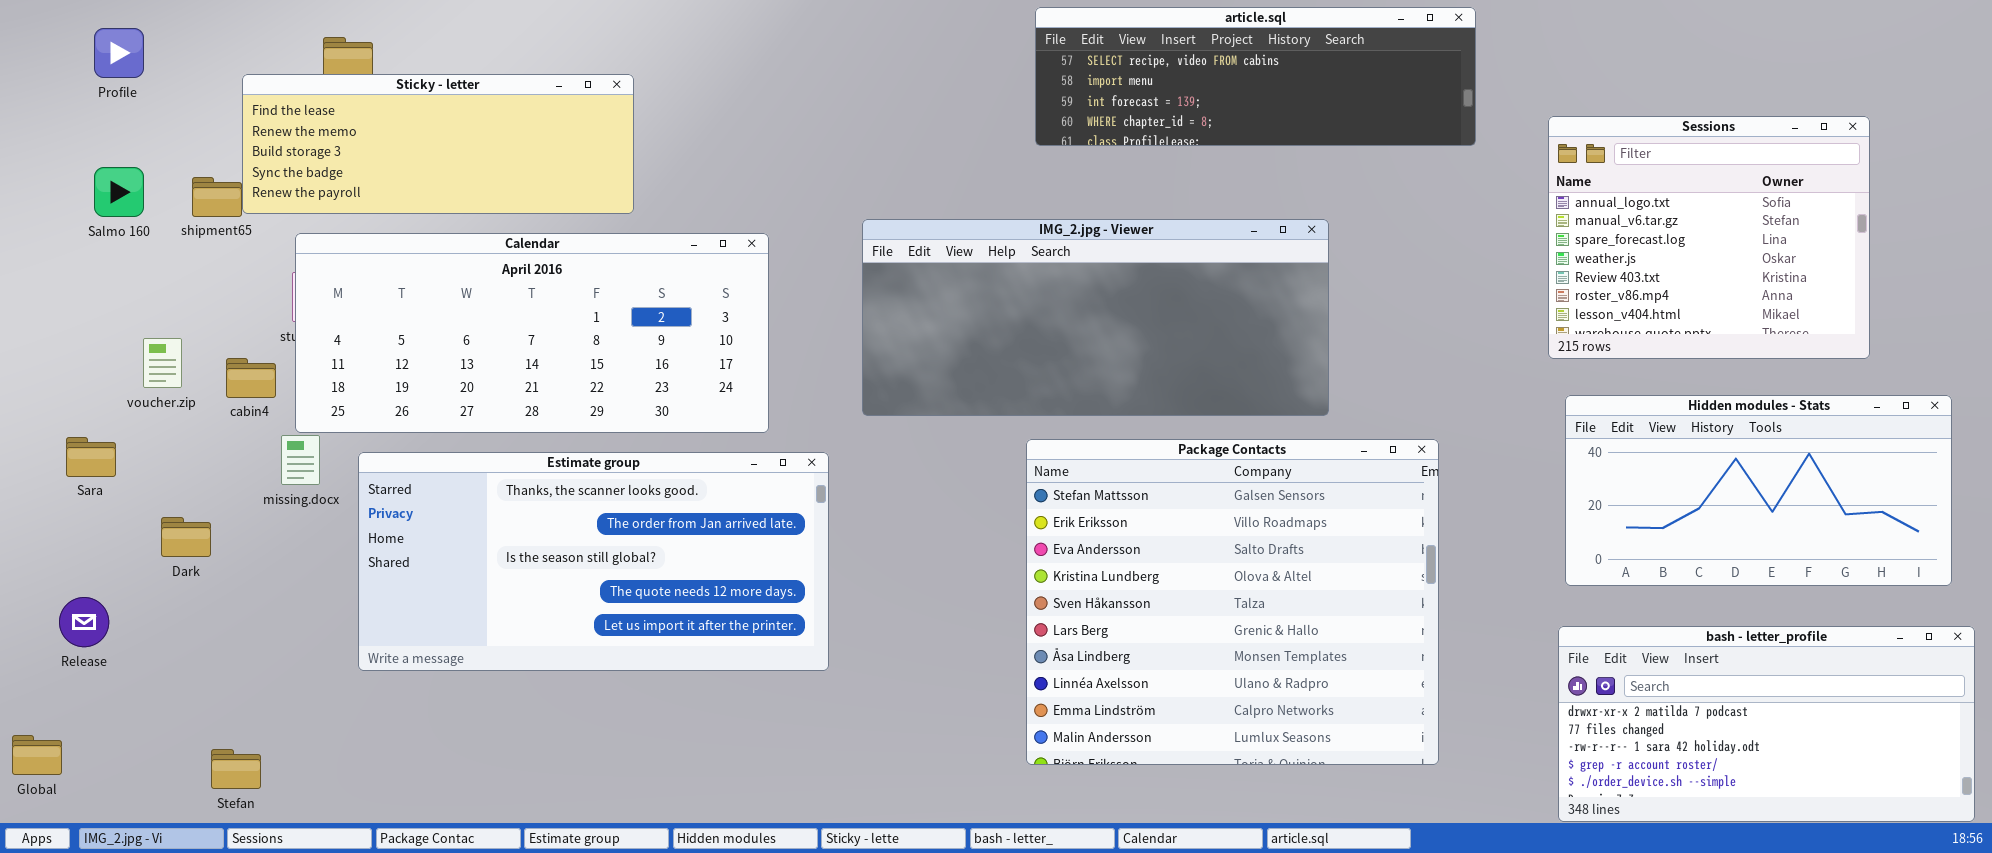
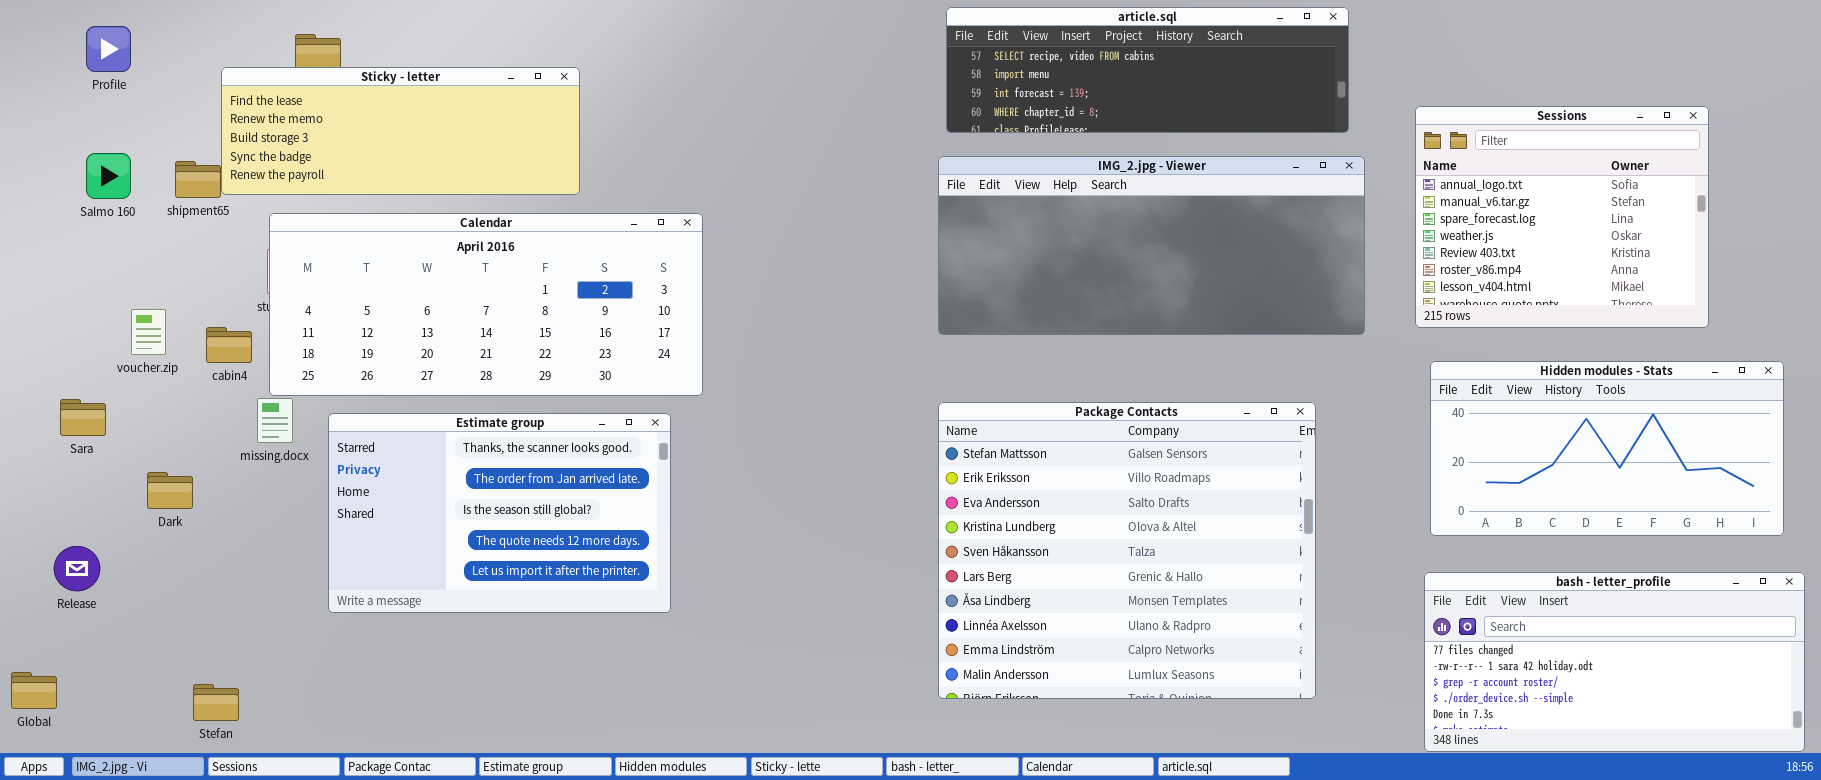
IMG_2.jpg - Viewer: [862,219,1329,416] -> [938,156,1365,335], moved
Estimate group: [358,452,829,671] -> [328,413,671,613], resized
bash - letter_profile: [1558,626,1975,822] -> [1424,572,1805,752], scrolled down 1 row

